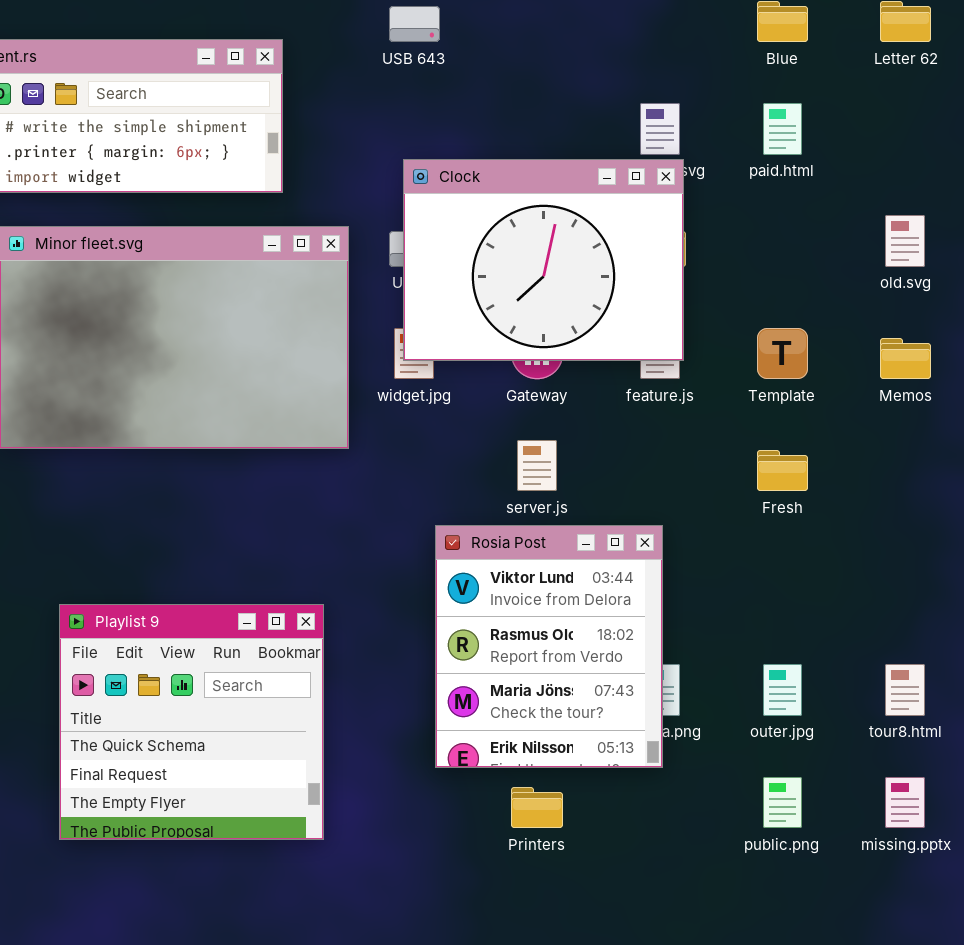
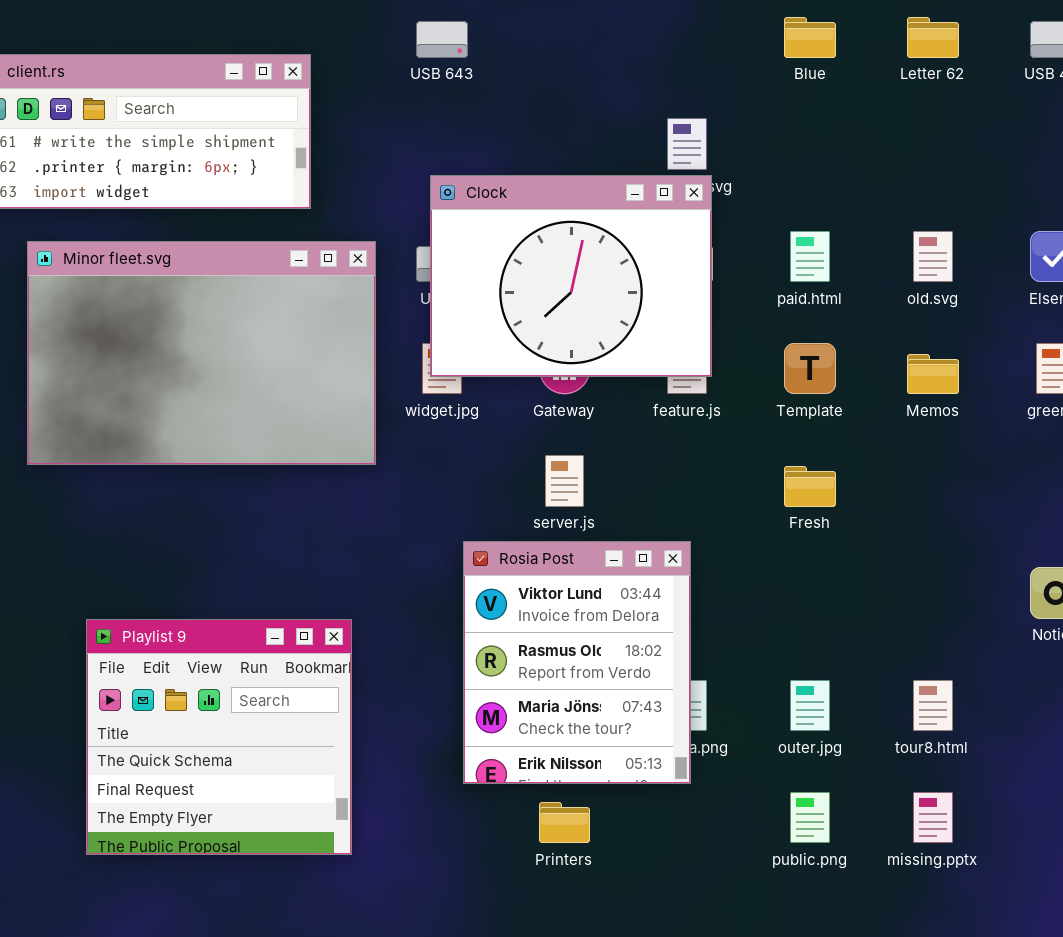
paid.html: [763,103,802,155] -> [790,231,830,282], moved

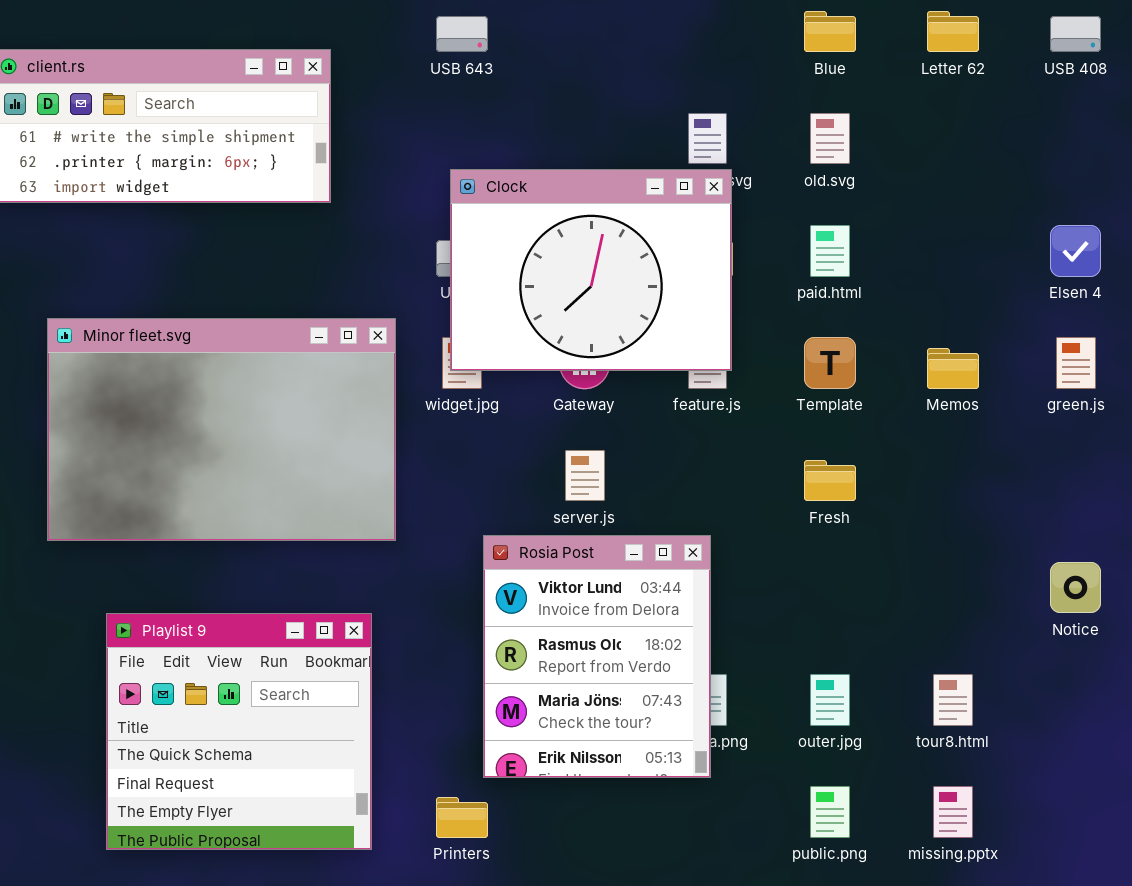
old.svg: [913,231,953,282] -> [810,113,850,164], moved
Minor fleet.svg: [27,241,376,465] -> [47,318,396,541], moved
Printers: [539,802,590,843] -> [436,797,488,838], moved

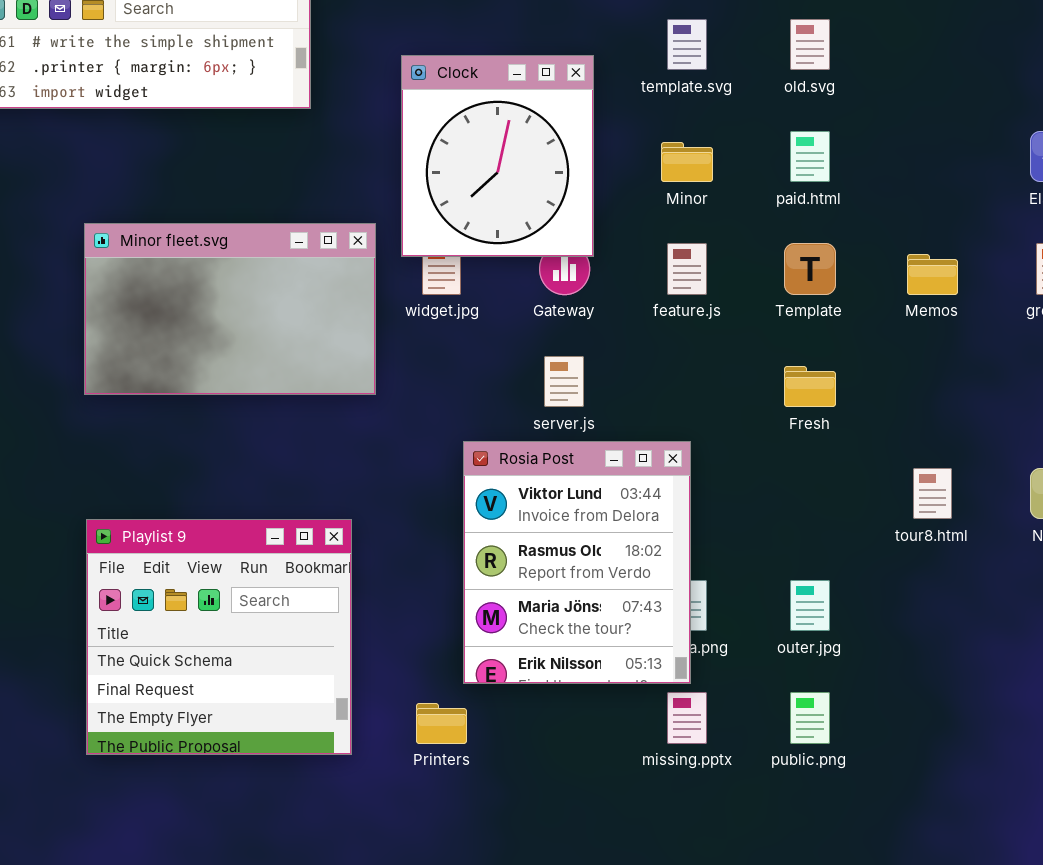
Clock: [450,169,732,371] -> [401,55,594,257], moved, resized
Minor fleet.svg: [47,318,396,541] -> [84,223,376,395], resized
tour8.html: [933,674,973,726] -> [913,468,952,519], moved
missing.pptx: [933,786,973,838] -> [667,692,707,744], moved

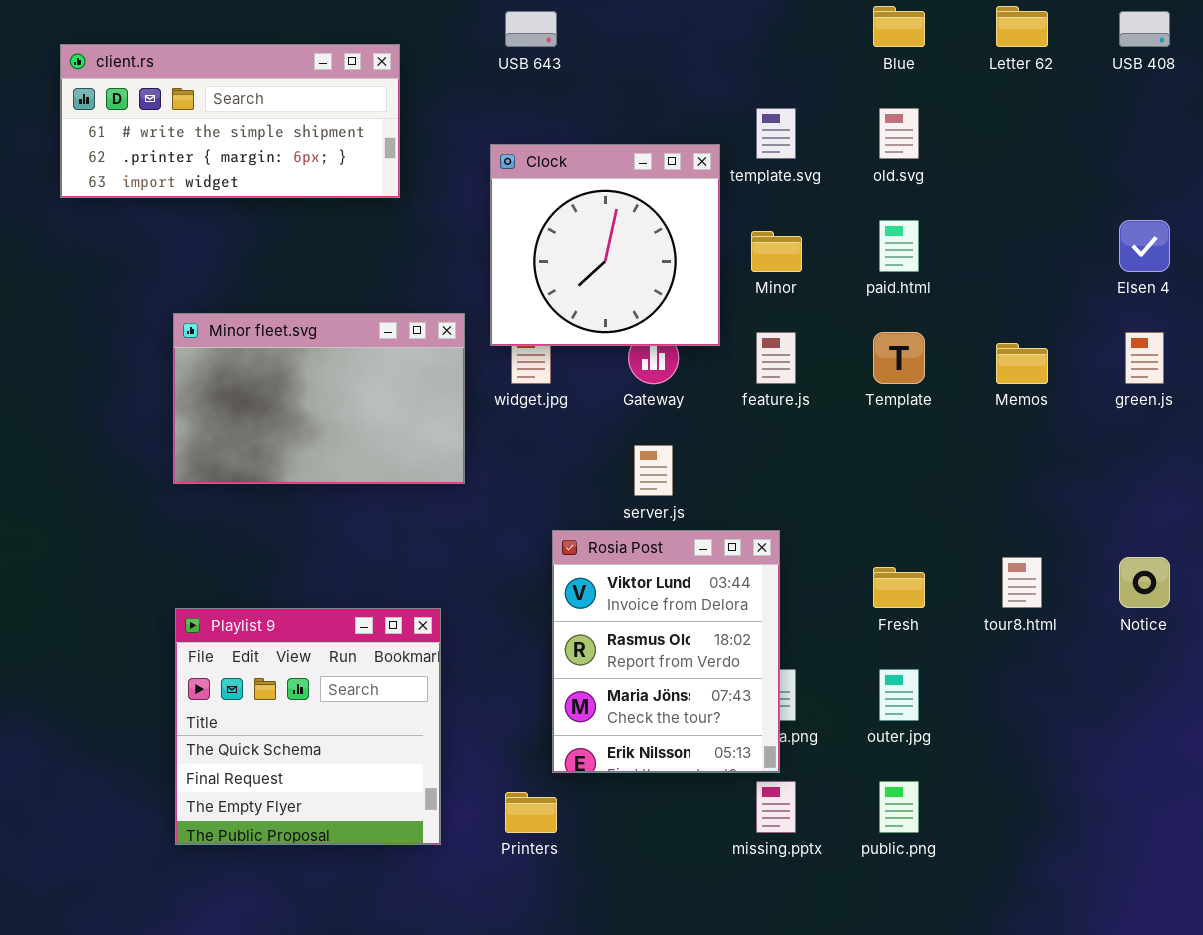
Clock: [401,55,594,257] -> [490,144,720,346], resized
Fresh: [784,366,836,407] -> [873,567,925,608], moved

